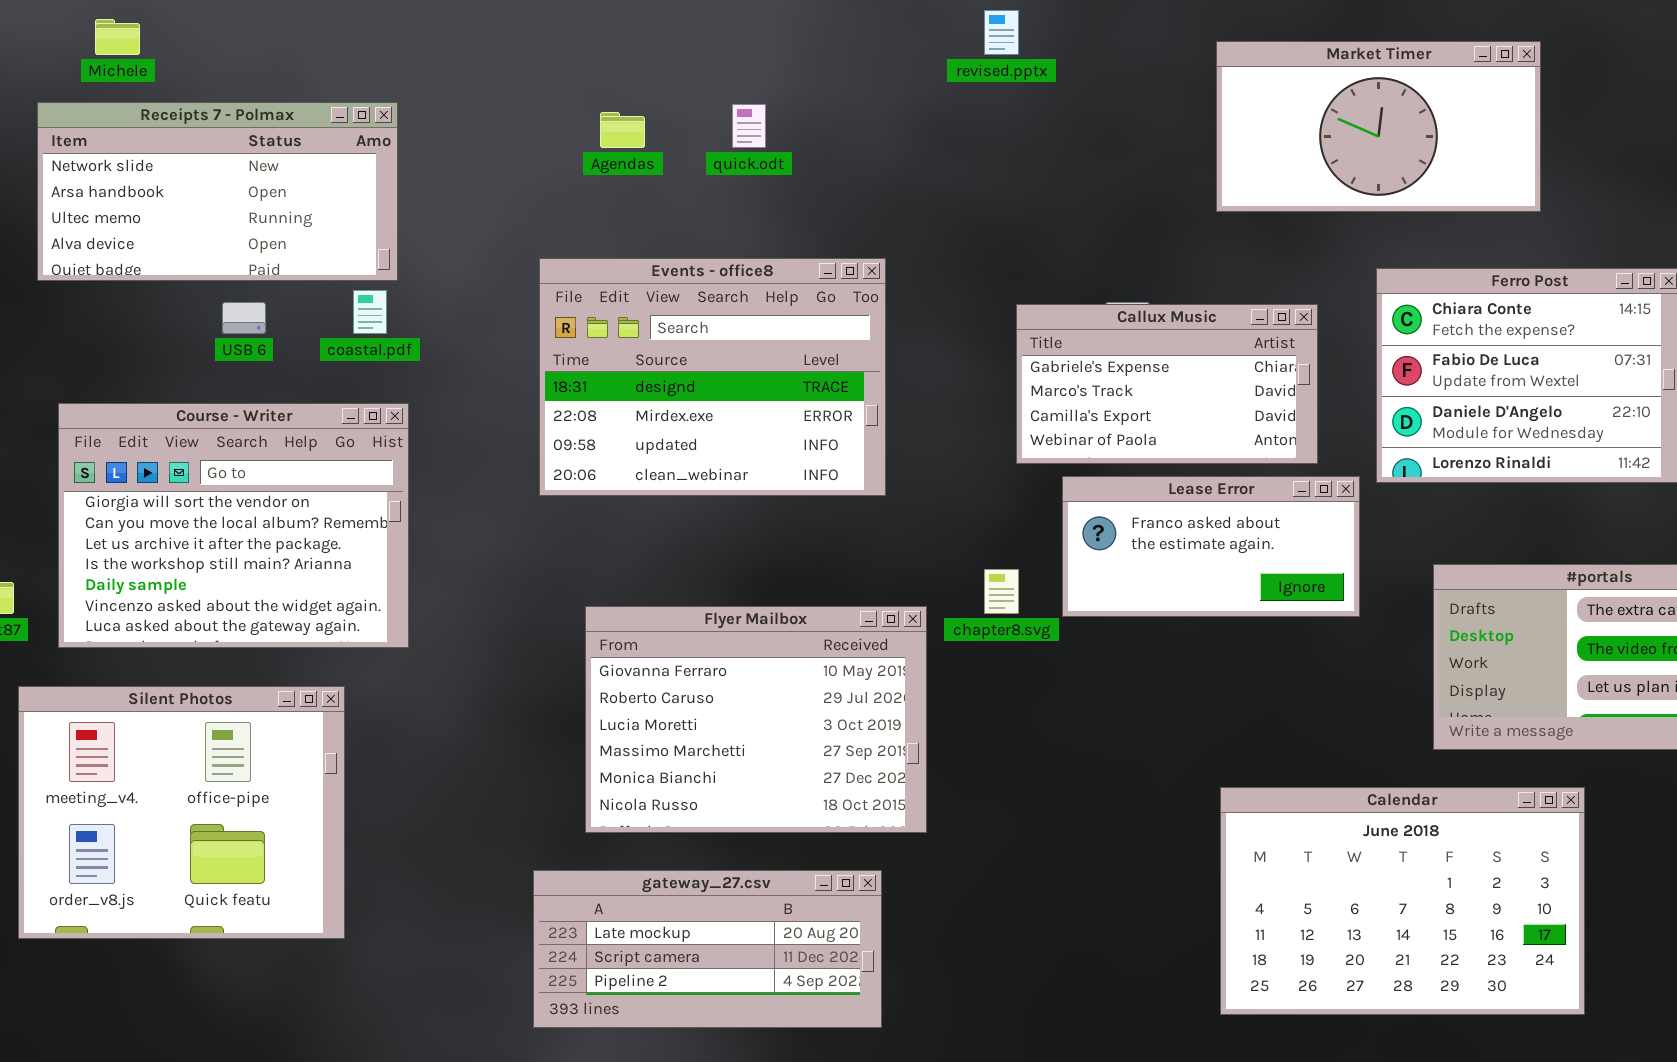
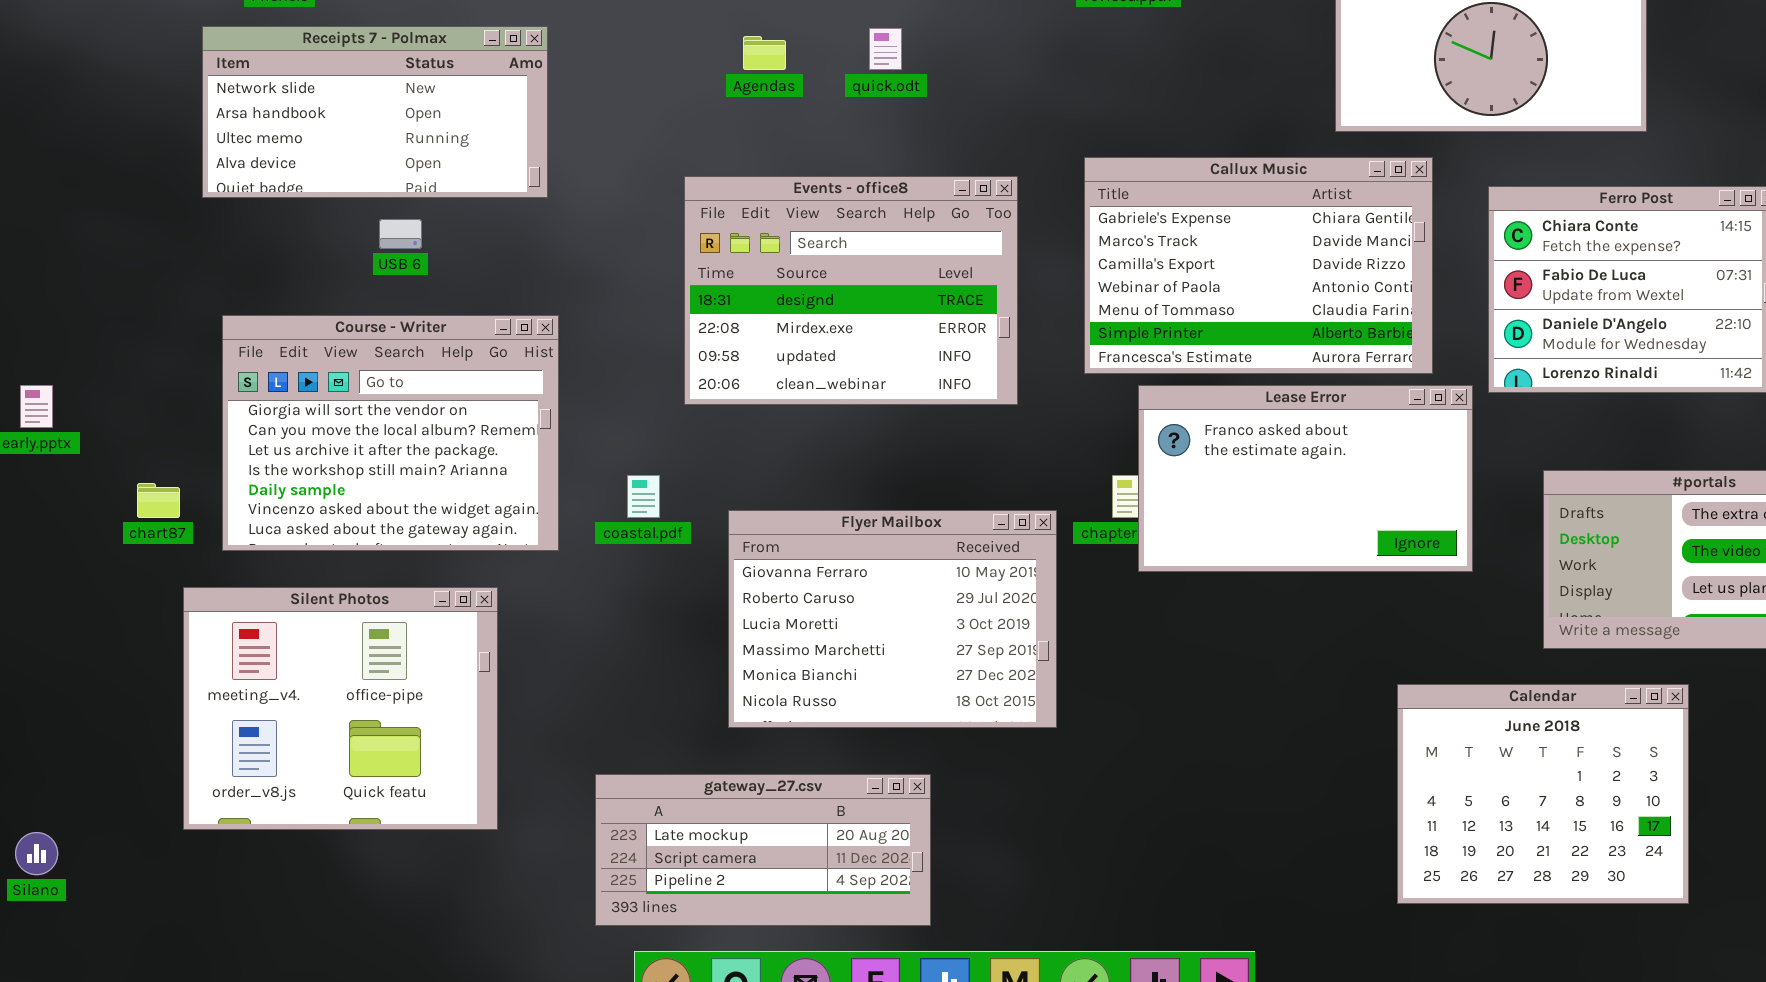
coastal.pdf: [353,290,387,334] -> [627,475,660,518], moved
Callux Music: [1016,304,1318,464] -> [1084,157,1433,374], resized
Lease Error: [1062,476,1360,617] -> [1138,385,1473,572], resized
Calendar: [1220,787,1585,1015] -> [1397,684,1689,904], resized
gateway_27.csv: [533,870,882,1028] -> [595,774,931,926], moved

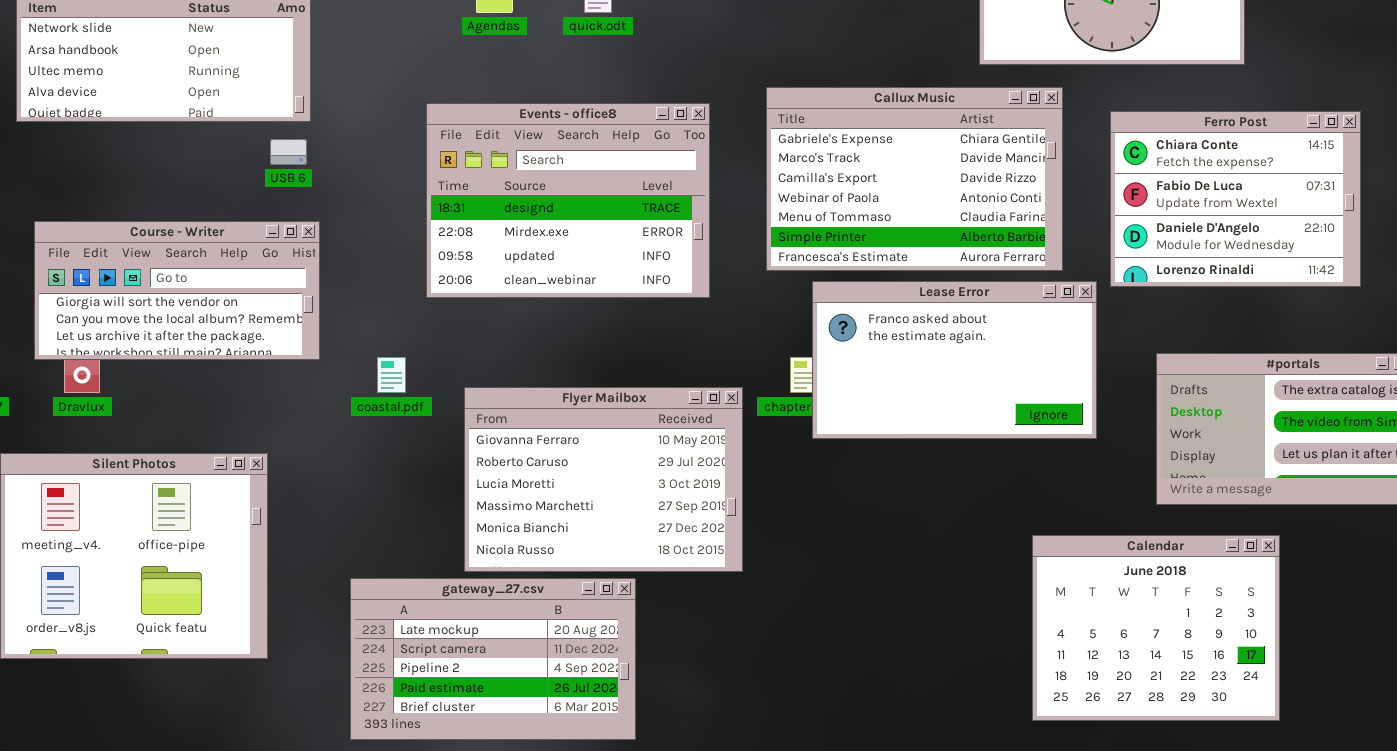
USB 6: [379,219,422,249] -> [270,139,307,165], moved
Course - Writer: [222,315,559,551] -> [34,221,320,360], resized
gateway_27.csv: [595,774,931,926] -> [350,578,636,740], resized

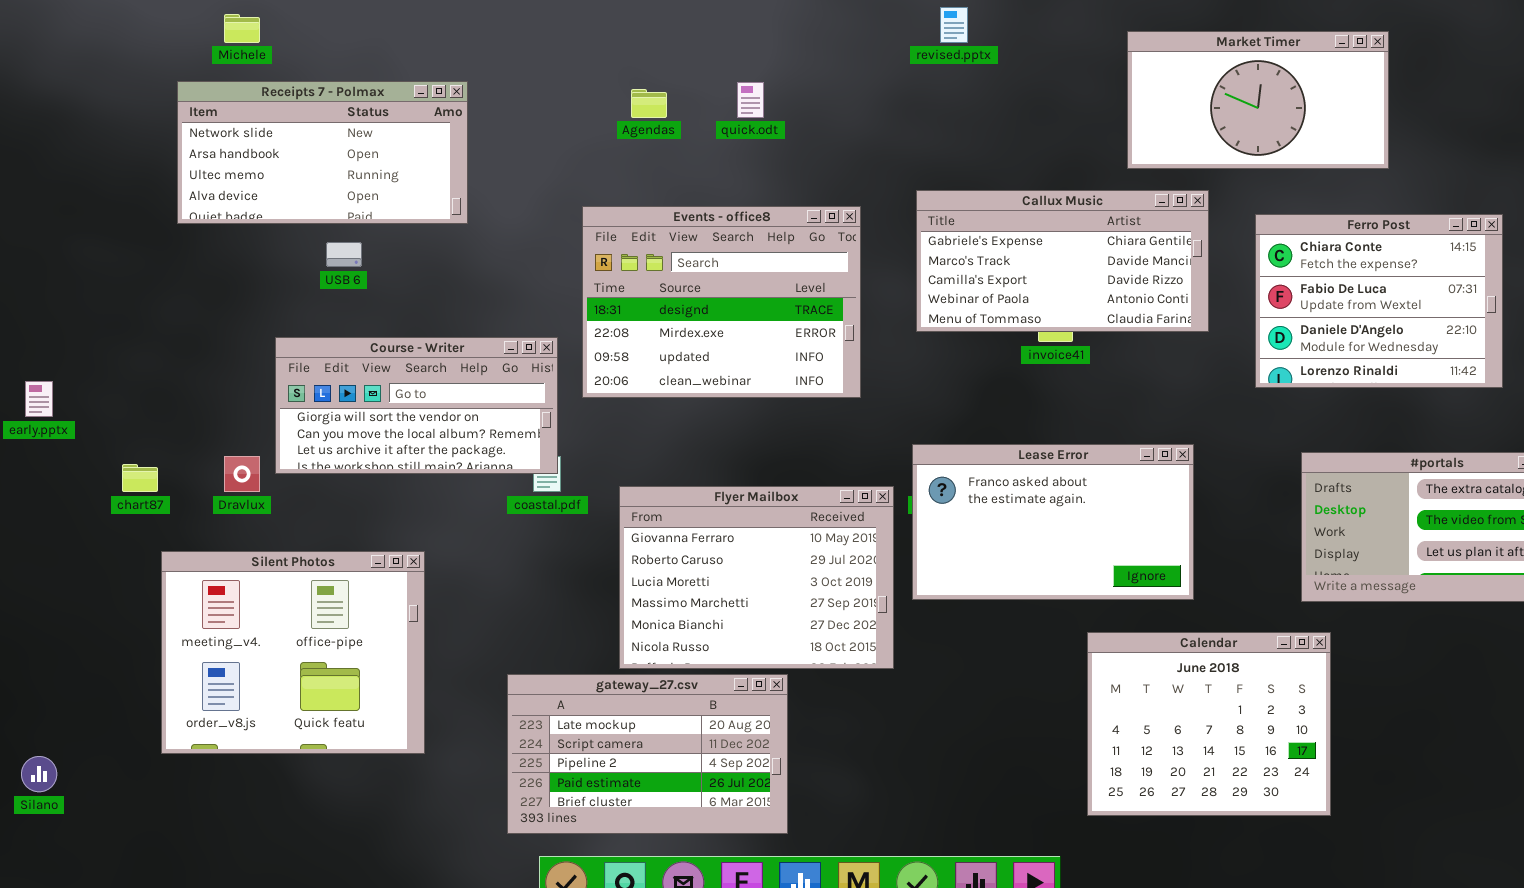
Callux Music: [766,87,1063,271] -> [916,190,1209,332], resized
USB 6: [270,139,307,165] -> [326,242,362,267], moved
Course - Writer: [34,221,320,360] -> [275,337,558,474], moved
Lease Error: [812,281,1097,439] -> [912,444,1194,600], moved
Calendar: [1032,535,1280,721] -> [1087,632,1331,816], moved

